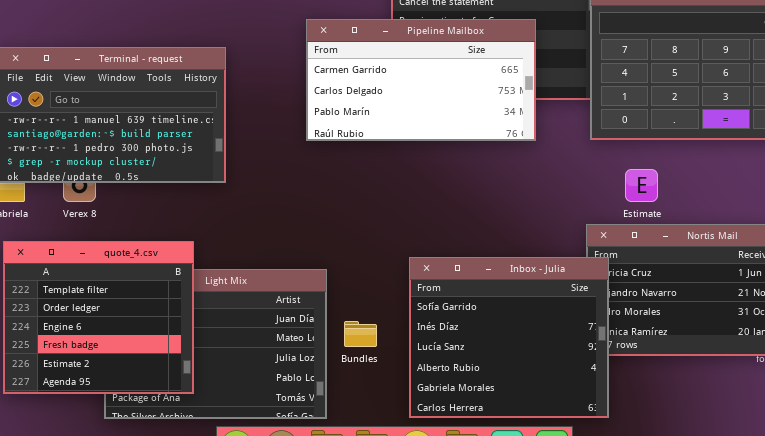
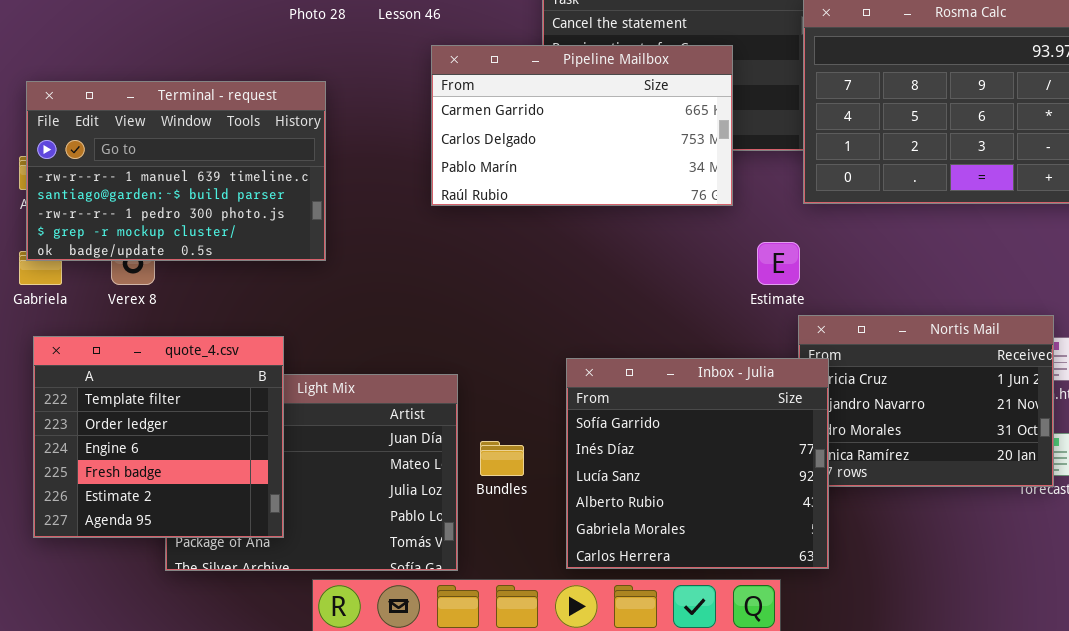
Estimate: [625,169,658,202] -> [757,242,800,285], moved

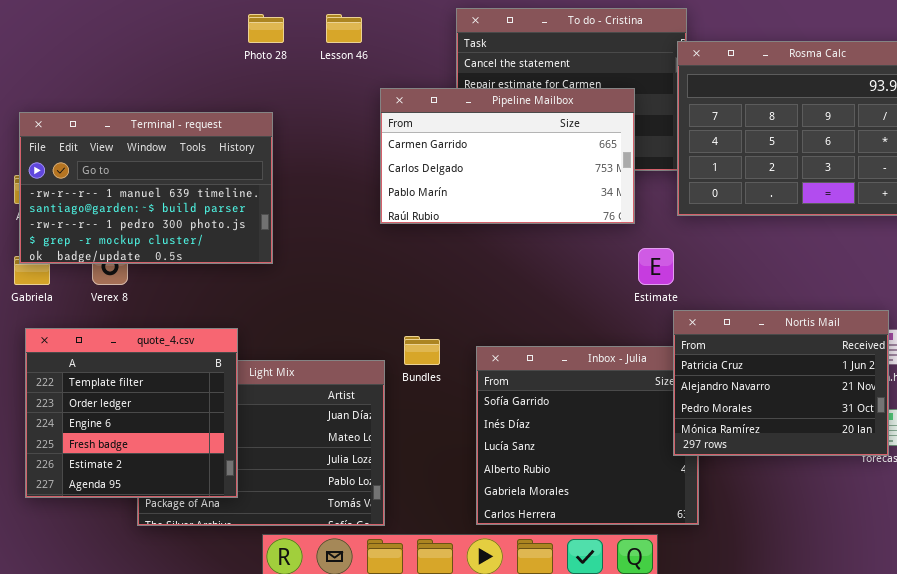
Pipeline Mailbox: [431,45,733,206] -> [380,88,635,224], moved
Nortis Mail: [798,315,1054,487] -> [673,310,889,456], raised
Bundles: [480,441,524,476] -> [404,336,440,365], moved

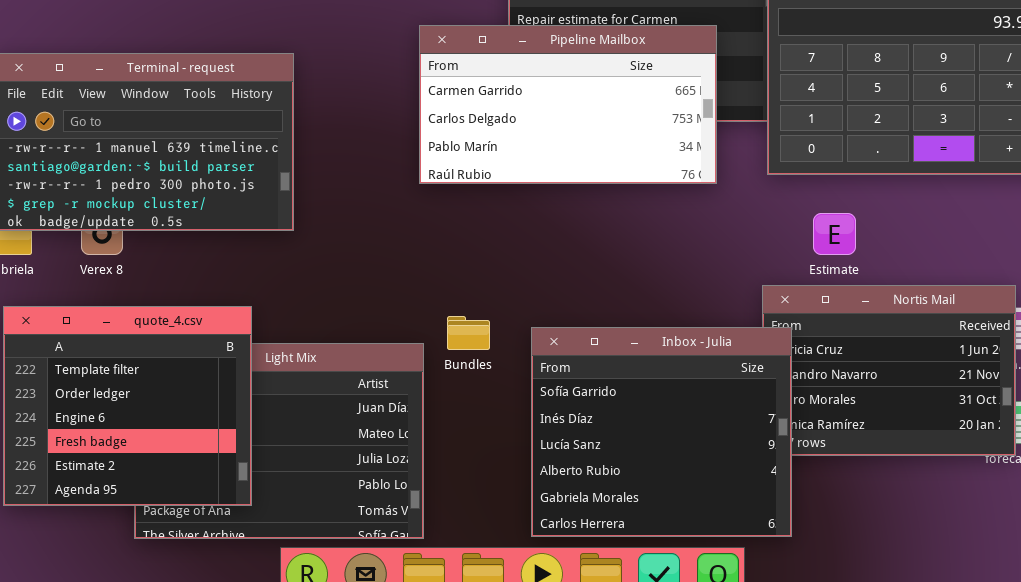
Estimate: [638,248,674,285] -> [813,213,856,255], moved
Inbox - Julia: [476,346,699,525] -> [531,327,792,537], raised

